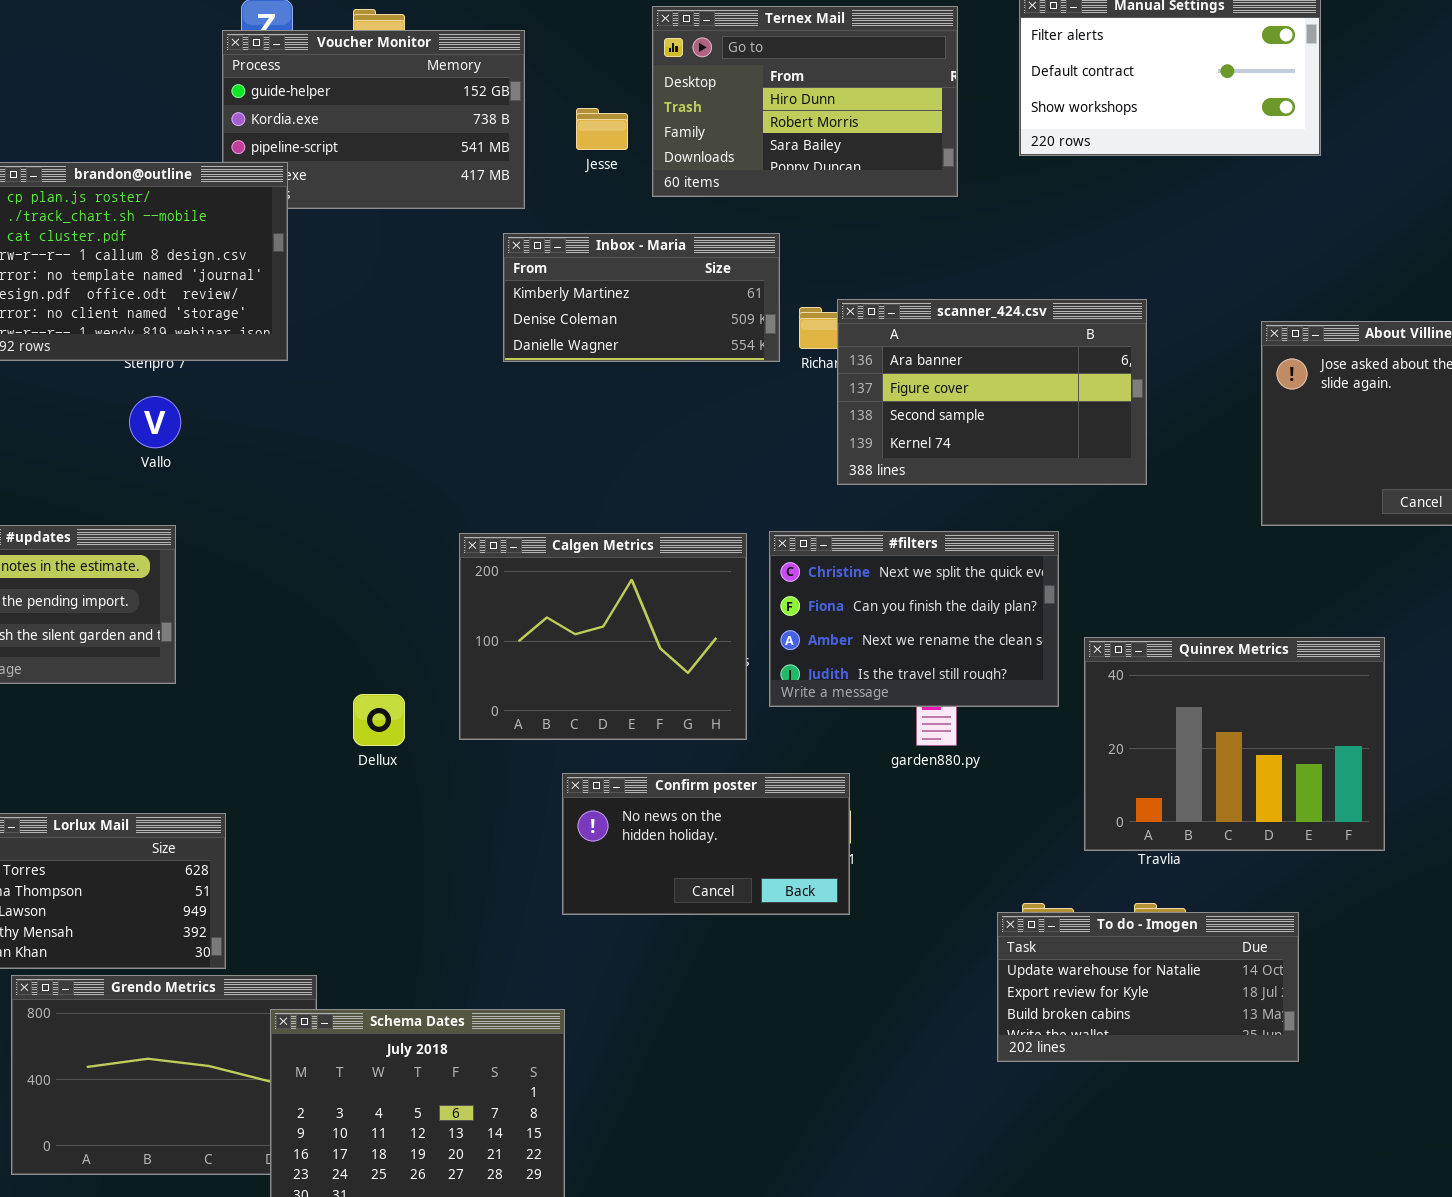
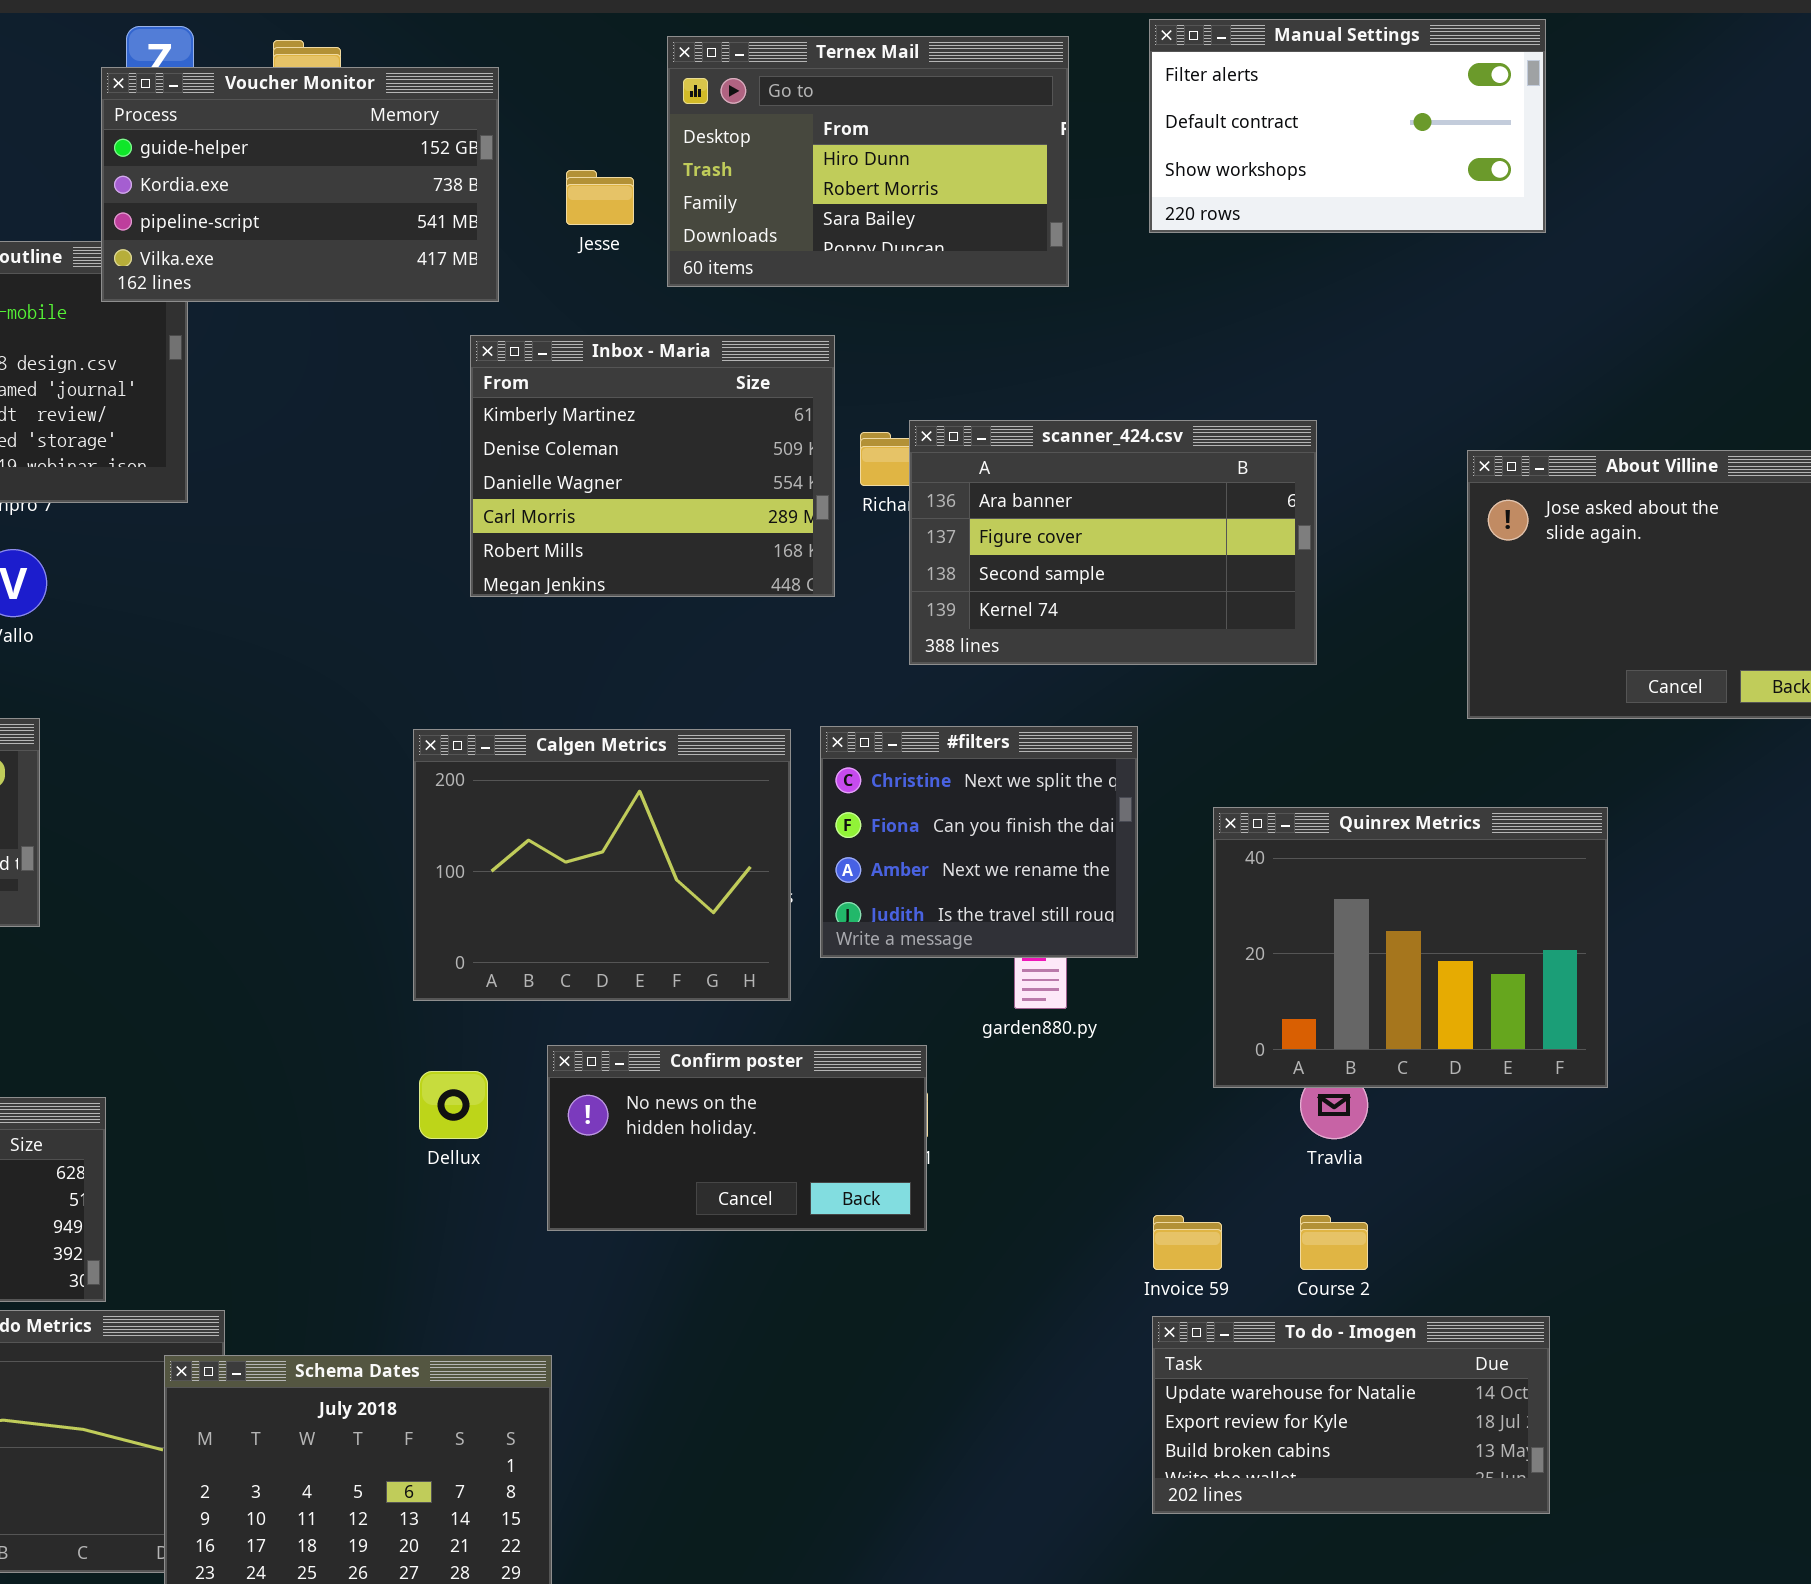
Voucher Monitor: [222,30,525,209] -> [101,67,499,302], raised
Inbox - Maria: [503,233,780,362] -> [470,335,835,597], resized
#filters: [769,531,1059,707] -> [820,726,1138,958], resized
Quinrex Metrics: [1084,637,1385,851] -> [1213,807,1608,1088], moved
Dellux: [353,694,405,746] -> [419,1071,488,1139], moved
To do - Imogen: [997,912,1299,1062] -> [1152,1316,1550,1514], moved

